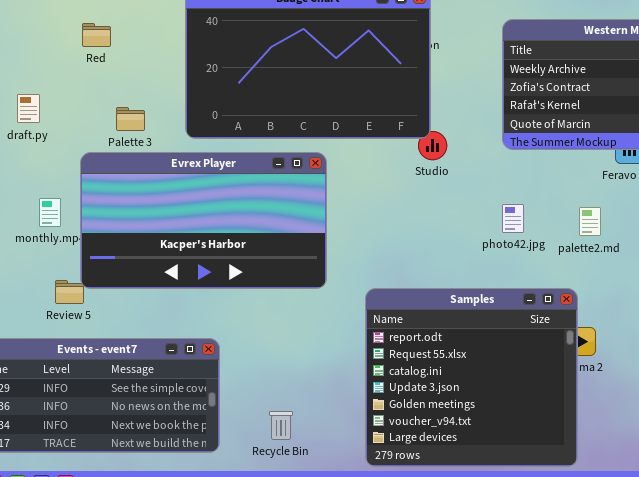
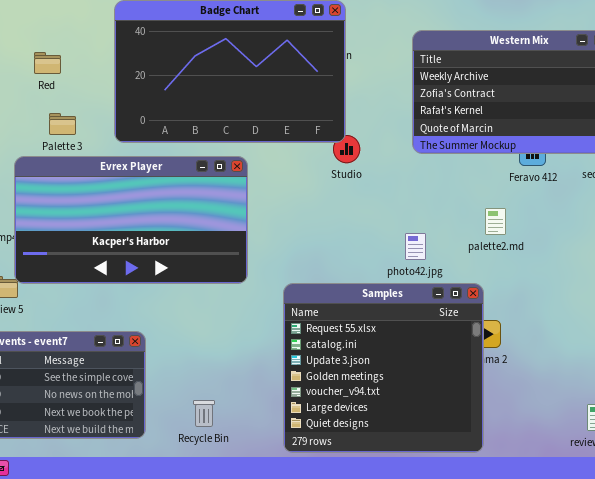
Red: [82,23,111,47] -> [34,52,61,74], moved
photo42.jpg: [502,204,524,233] -> [405,233,426,260], moved
Samples: [365,288,578,467] -> [283,283,484,453], scrolled down 1 row

